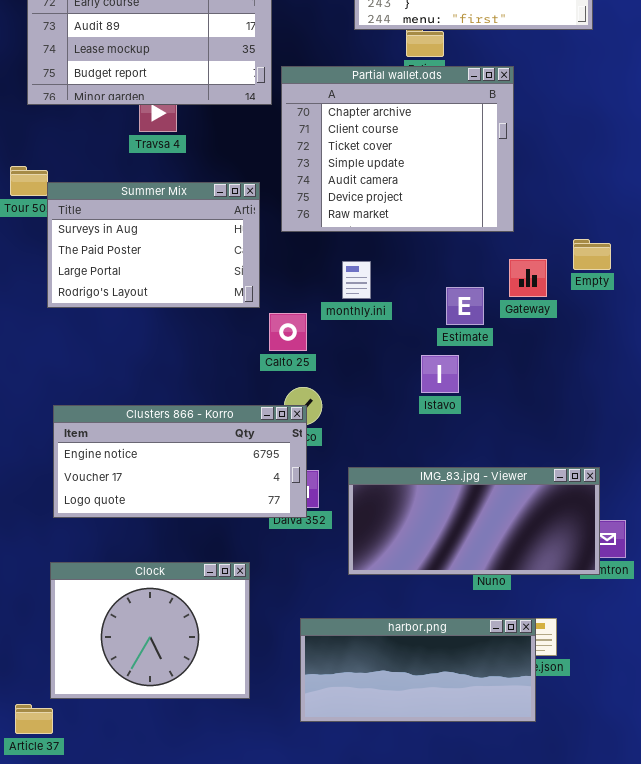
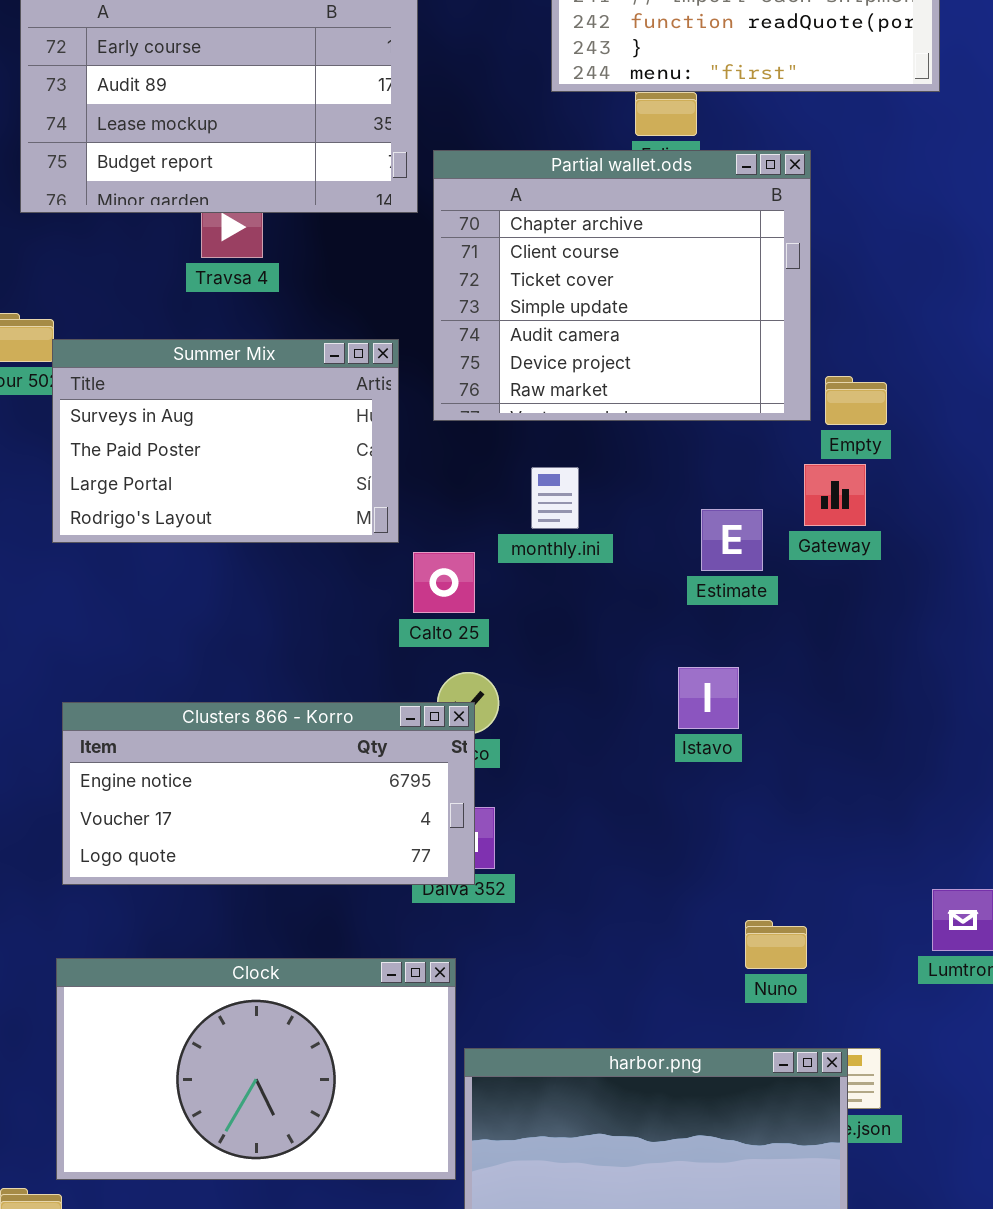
Empty: [573,239,611,270] -> [825,376,887,425], moved
Istavo: [421,355,459,393] -> [678,667,739,729], moved
IMG_83.jpg - Viewer: [348,467,600,575] -> none, closed
Clock: [50,562,250,699] -> [56,958,456,1180], resized

